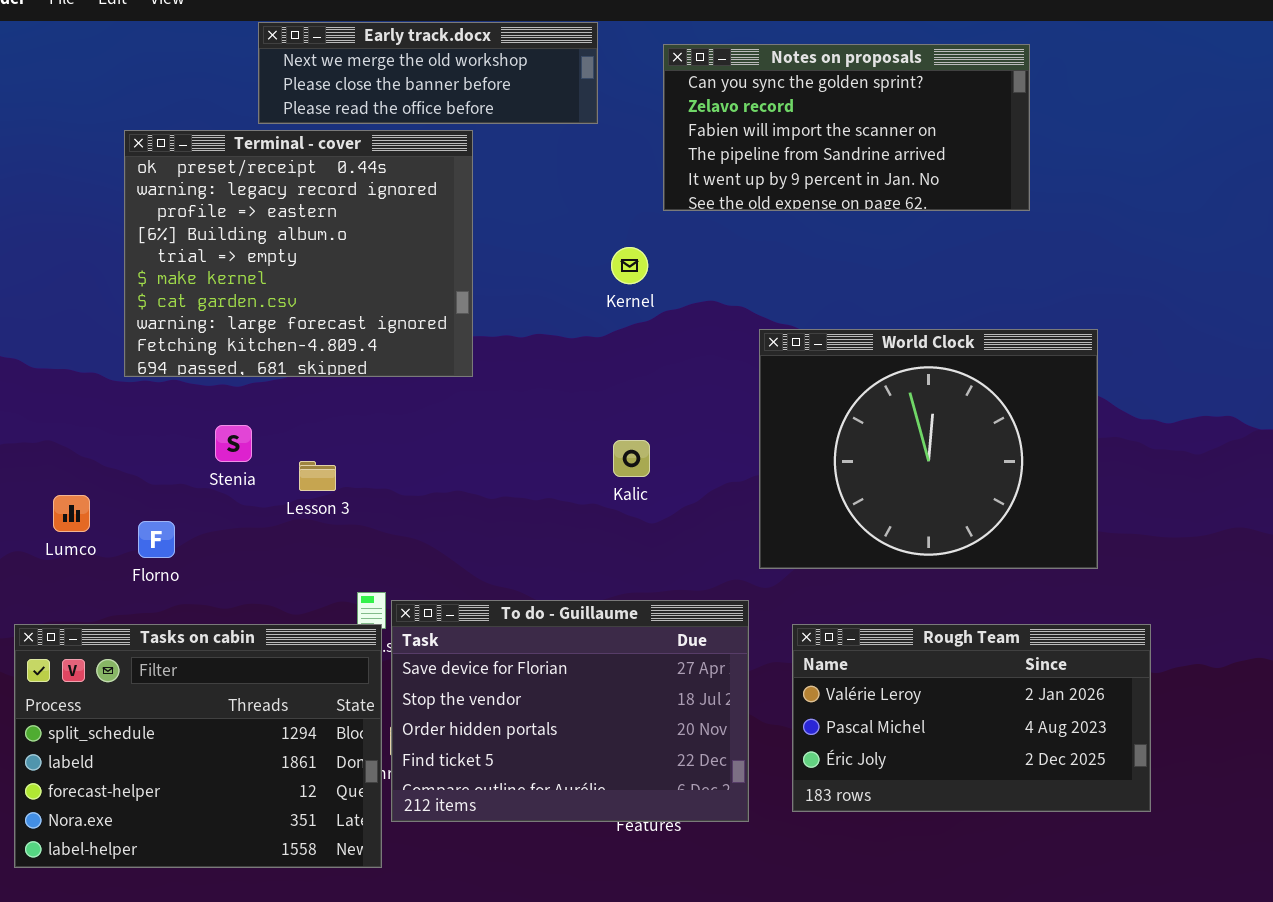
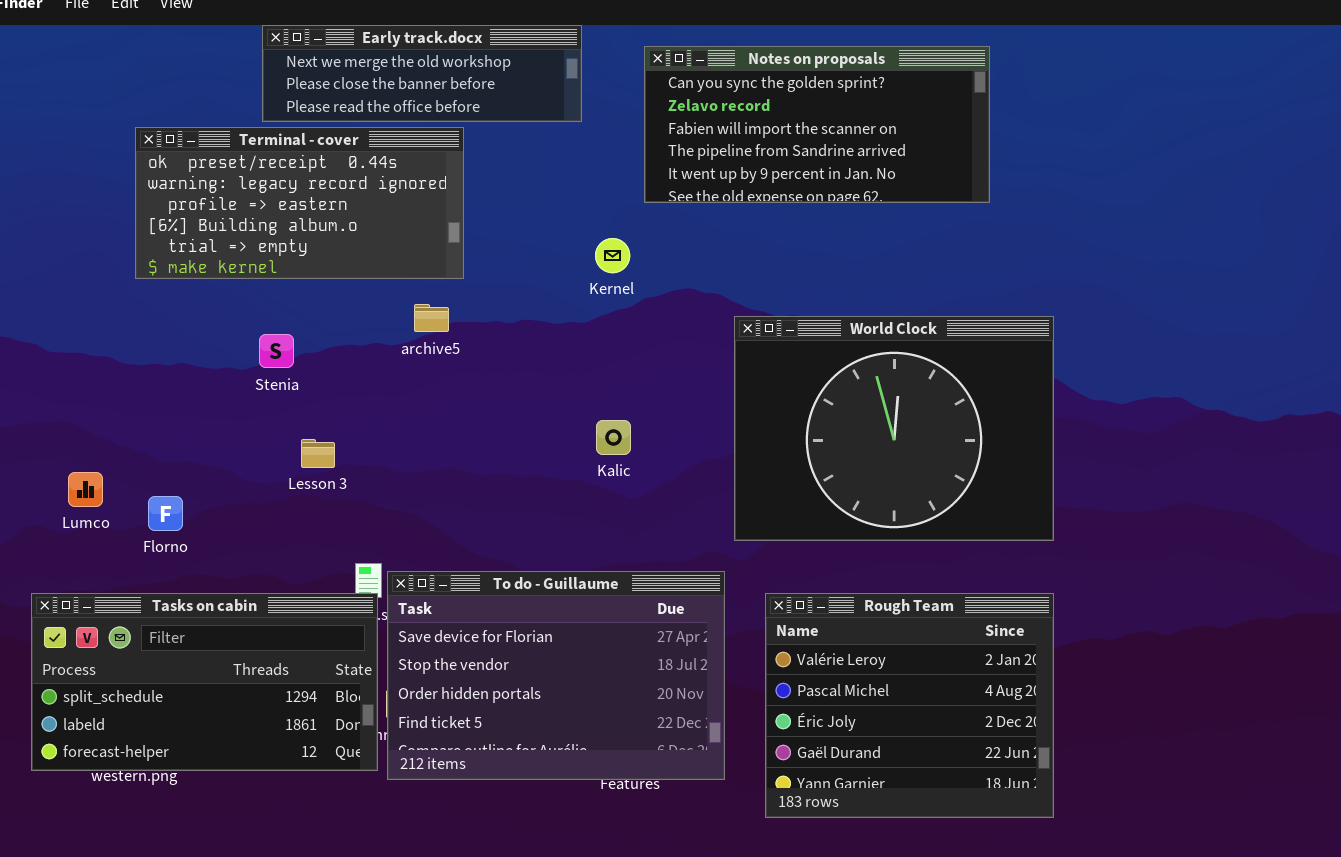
Terminal - cover: [124,130,473,377] -> [135,127,464,279], resized
Stenia: [215,425,252,462] -> [259,334,294,368], moved
Tasks on cabin: [14,624,382,868] -> [31,593,378,771], resized
Rough Team: [792,624,1151,812] -> [765,593,1054,818], resized

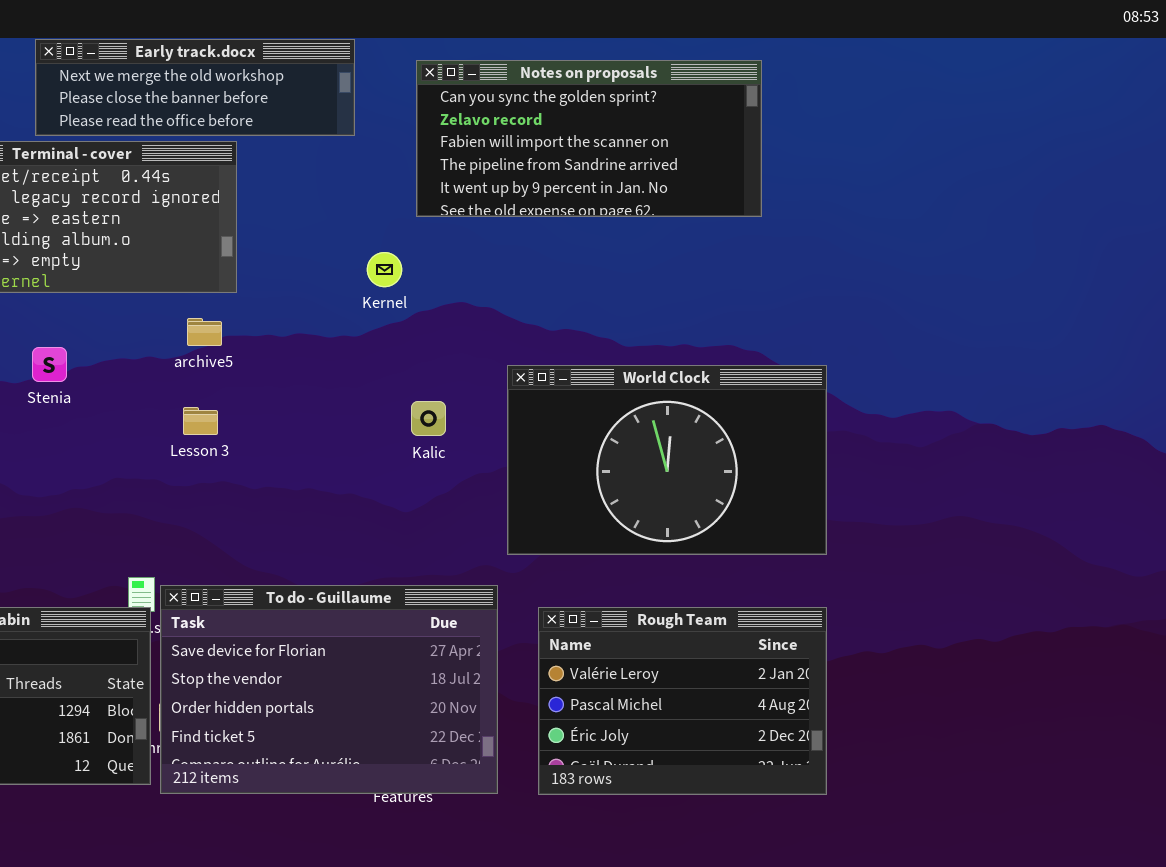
World Clock: [734,316,1054,541] -> [507,365,827,555], resized
Kalic: [596,420,631,455] -> [411,401,446,436], moved
Lesson 3: [301,439,335,468] -> [183,407,218,435], moved
Rough Team: [765,593,1054,818] -> [538,607,827,795], resized

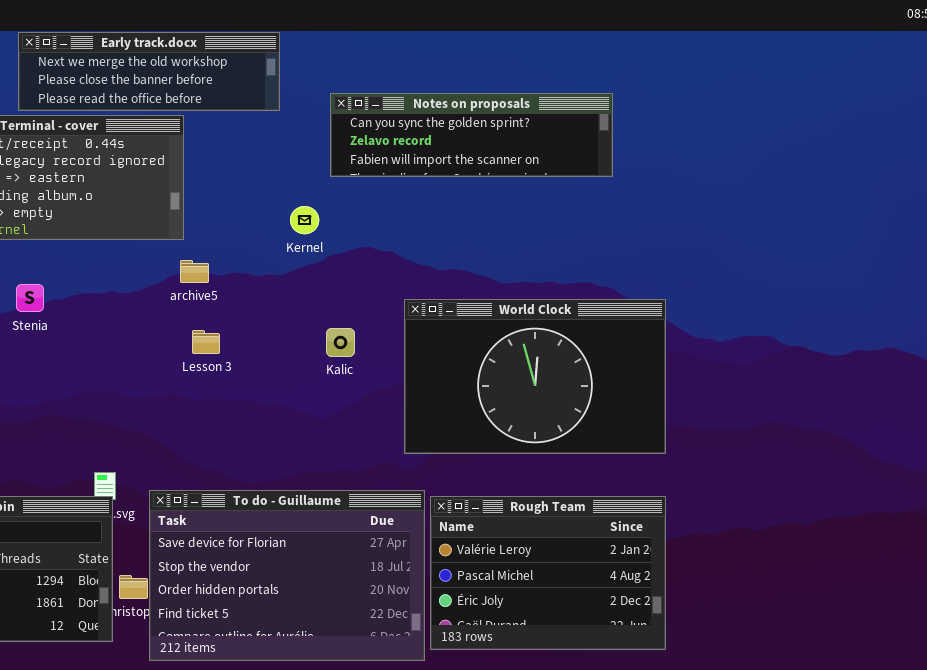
Notes on proposals: [416,60,762,217] -> [330,93,613,177], resized
archive5: [187,318,222,346] -> [180,260,209,283], moved
Lesson 3: [183,407,218,435] -> [192,330,220,354], moved
To do - Guillaume: [160,585,498,794] -> [149,490,425,661], moved

